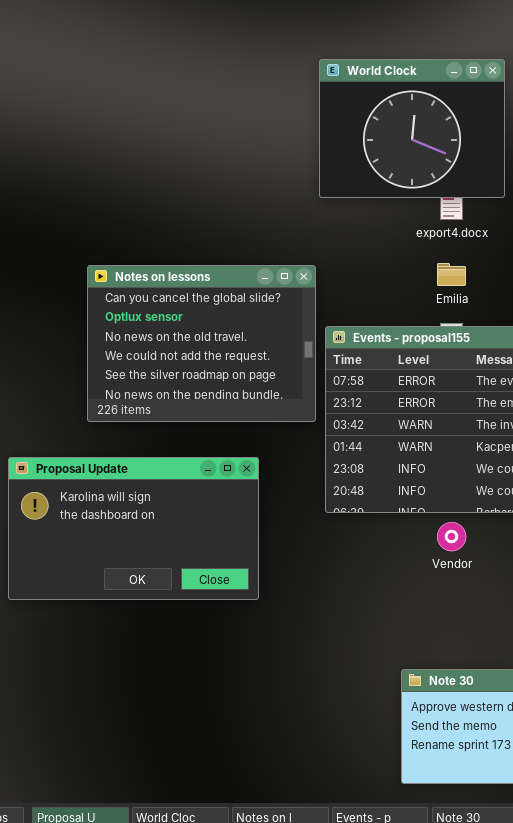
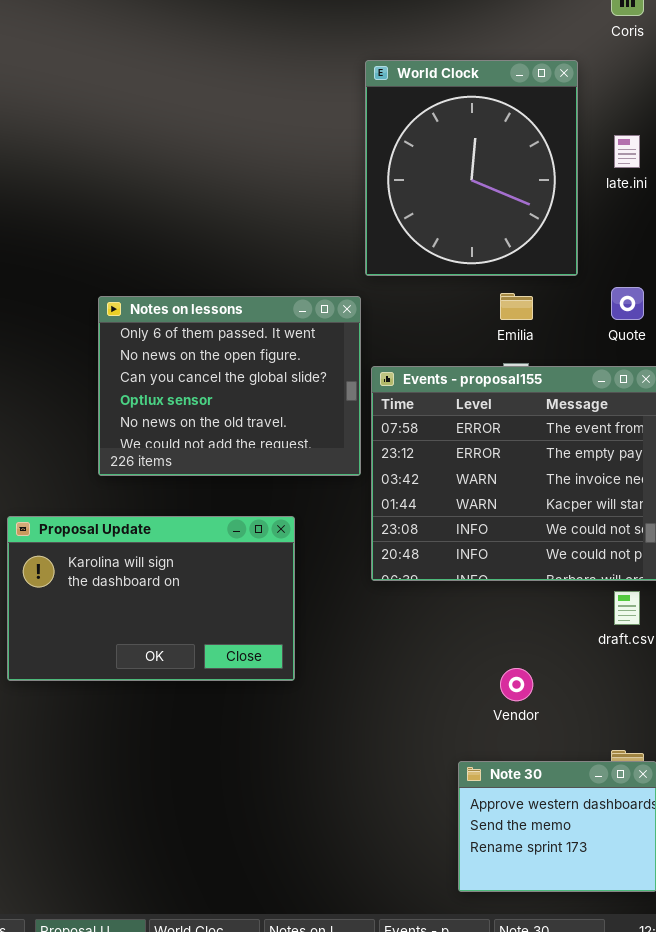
World Clock: [319,59,505,198] -> [365,60,578,276], resized
Notes on lessons: [87,265,316,422] -> [98,296,361,476], scrolled up 2 rows
Vendor: [437,522,466,551] -> [500,668,533,701], moved

